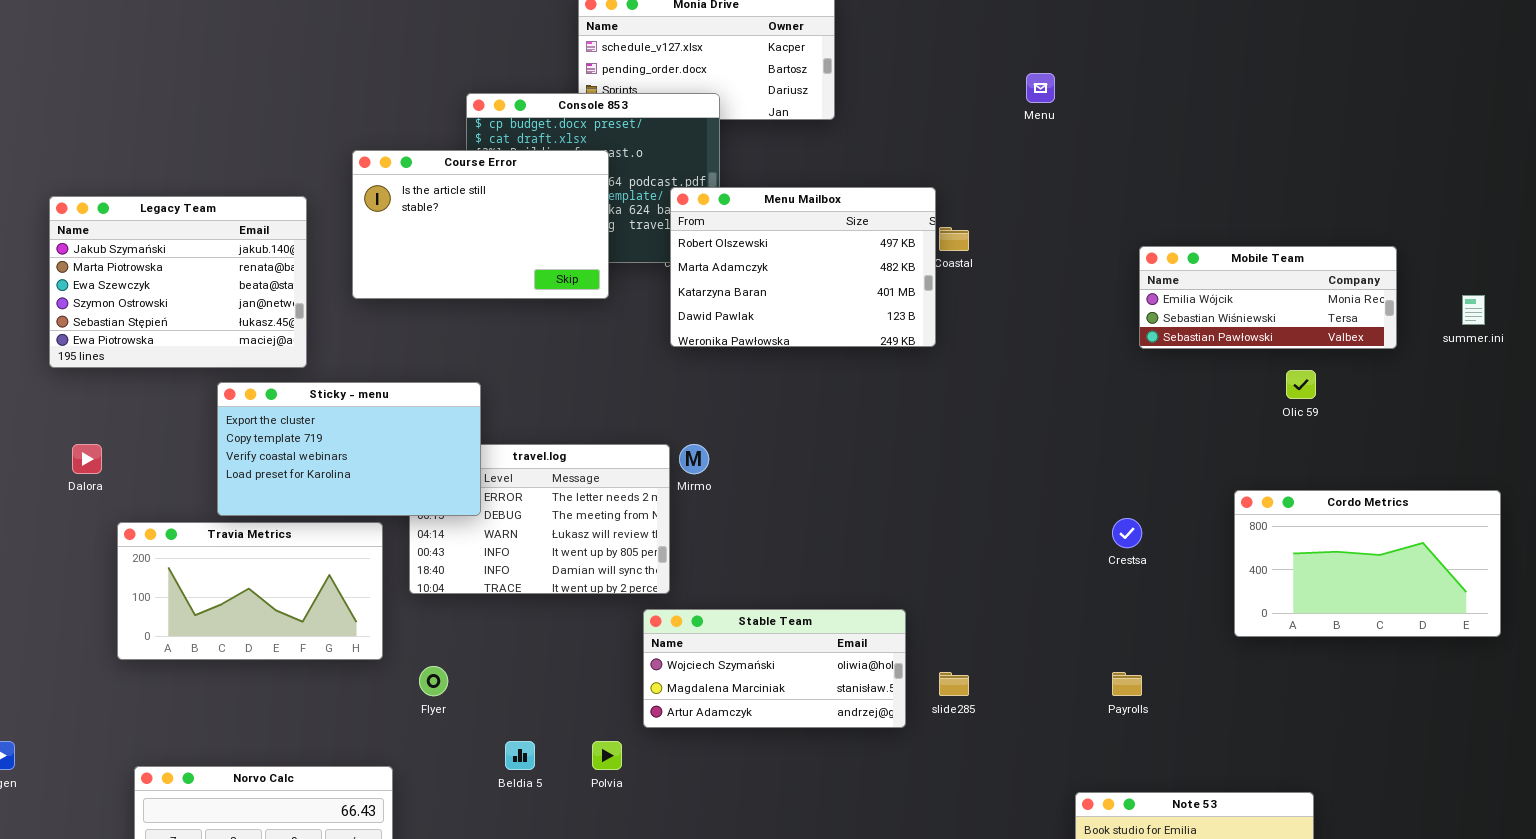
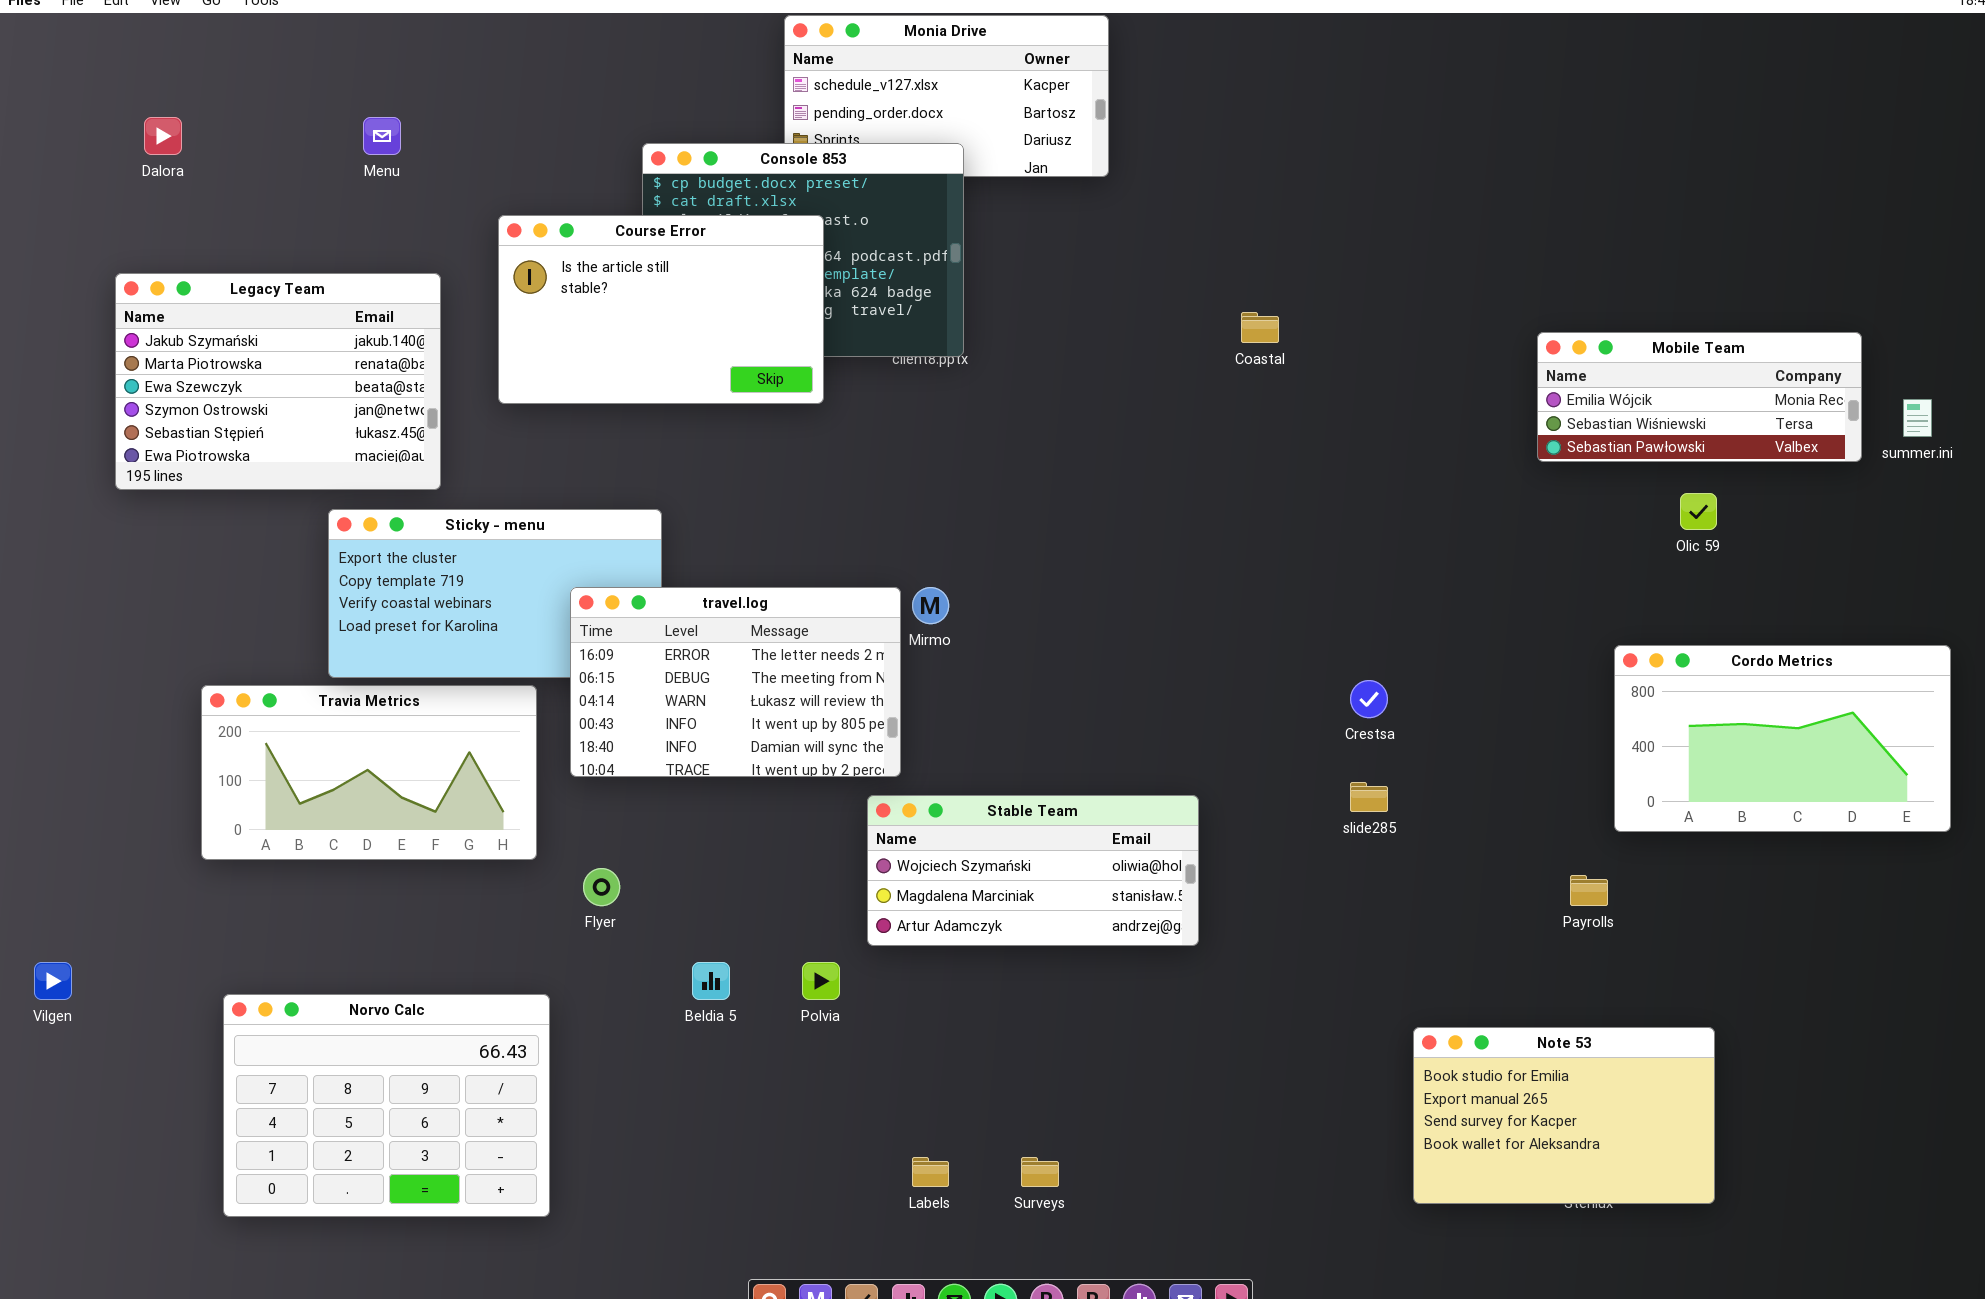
Menu: [1026,73,1055,103] -> [363,117,401,155], moved
Menu Mailbox: [670,187,936,347] -> none, closed
Mobile Team: [1139,246,1397,349] -> [1537,332,1862,462], moved
Dalora: [72,444,102,474] -> [144,117,182,155], moved
travel.log: [409,444,670,594] -> [570,587,901,777], raised
Crestsa: [1112,518,1142,548] -> [1350,680,1388,718], moved
slide285: [939,672,969,696] -> [1350,782,1388,812], moved
Payrolls: [1112,672,1142,696] -> [1570,875,1608,906], moved

